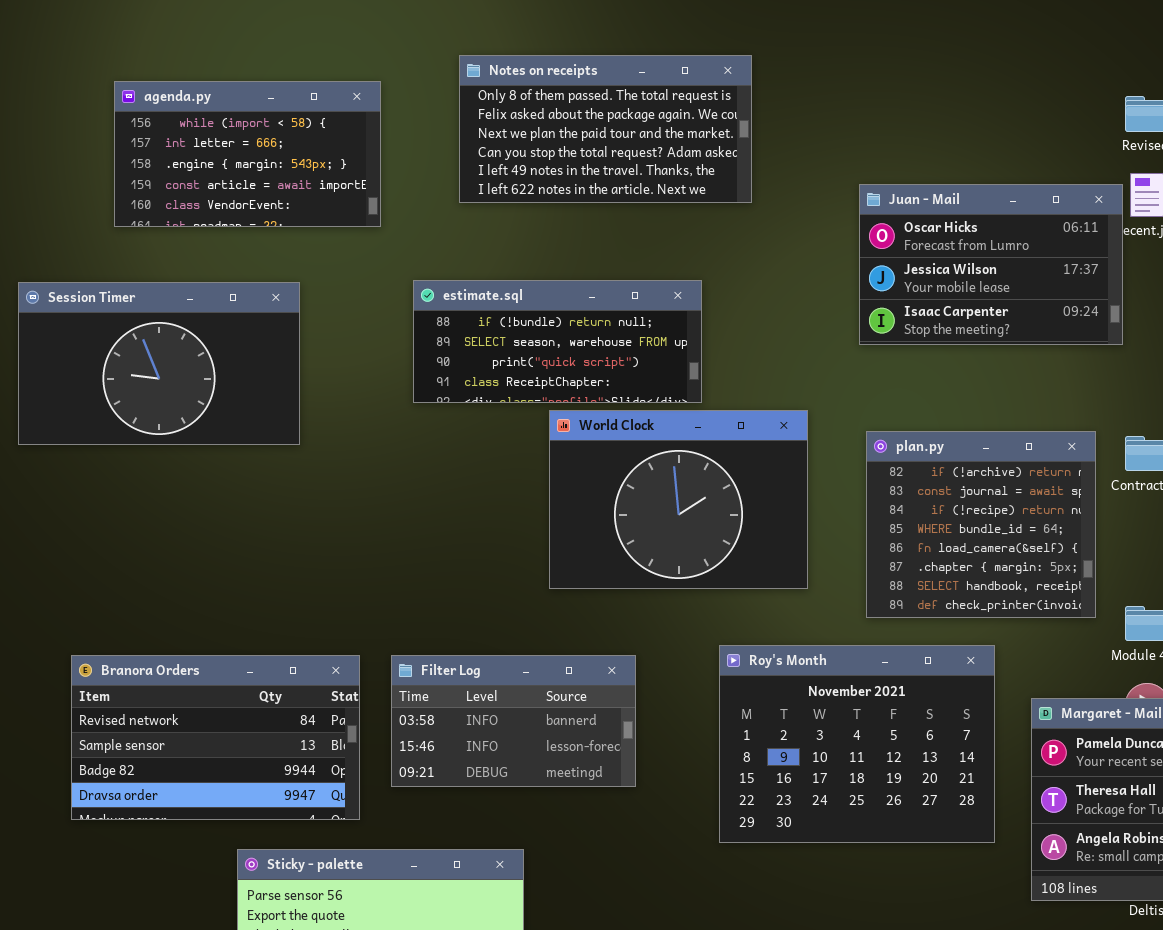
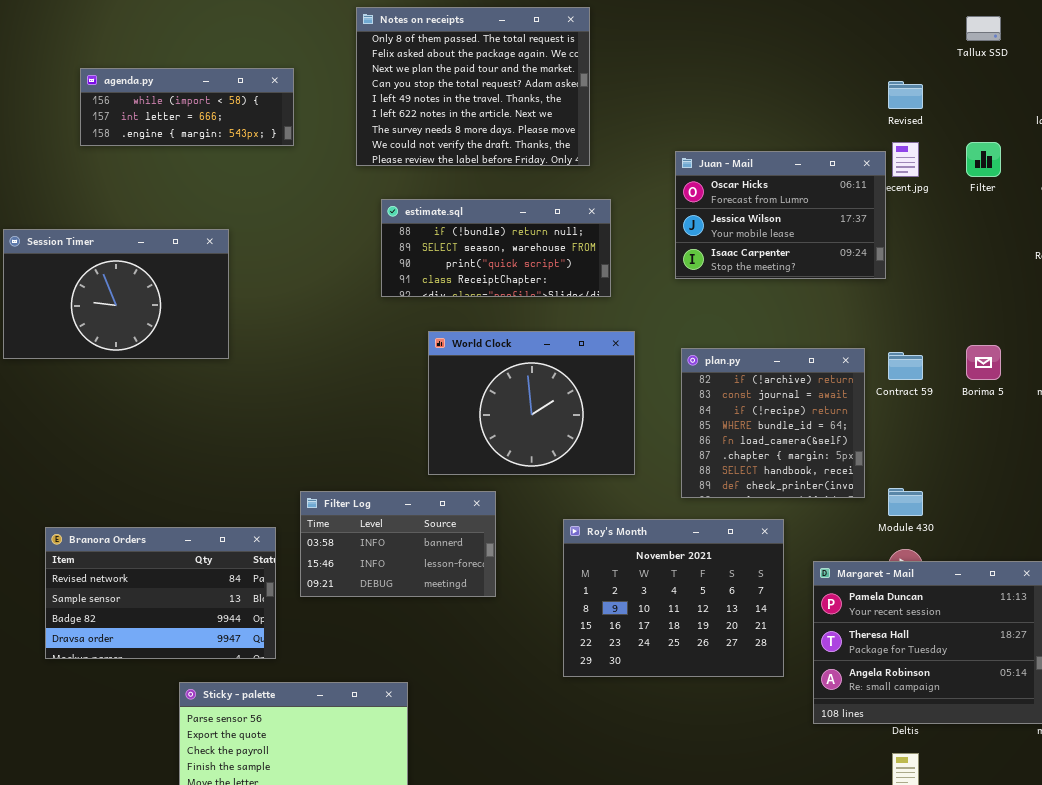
Notes on receipts: [459,55,752,203] -> [356,7,590,166], resized
agenda.py: [114,81,381,227] -> [80,68,294,146], resized
estimate.sql: [413,280,702,403] -> [381,199,611,297], moved
Filter Log: [391,655,636,787] -> [300,491,496,597], moved

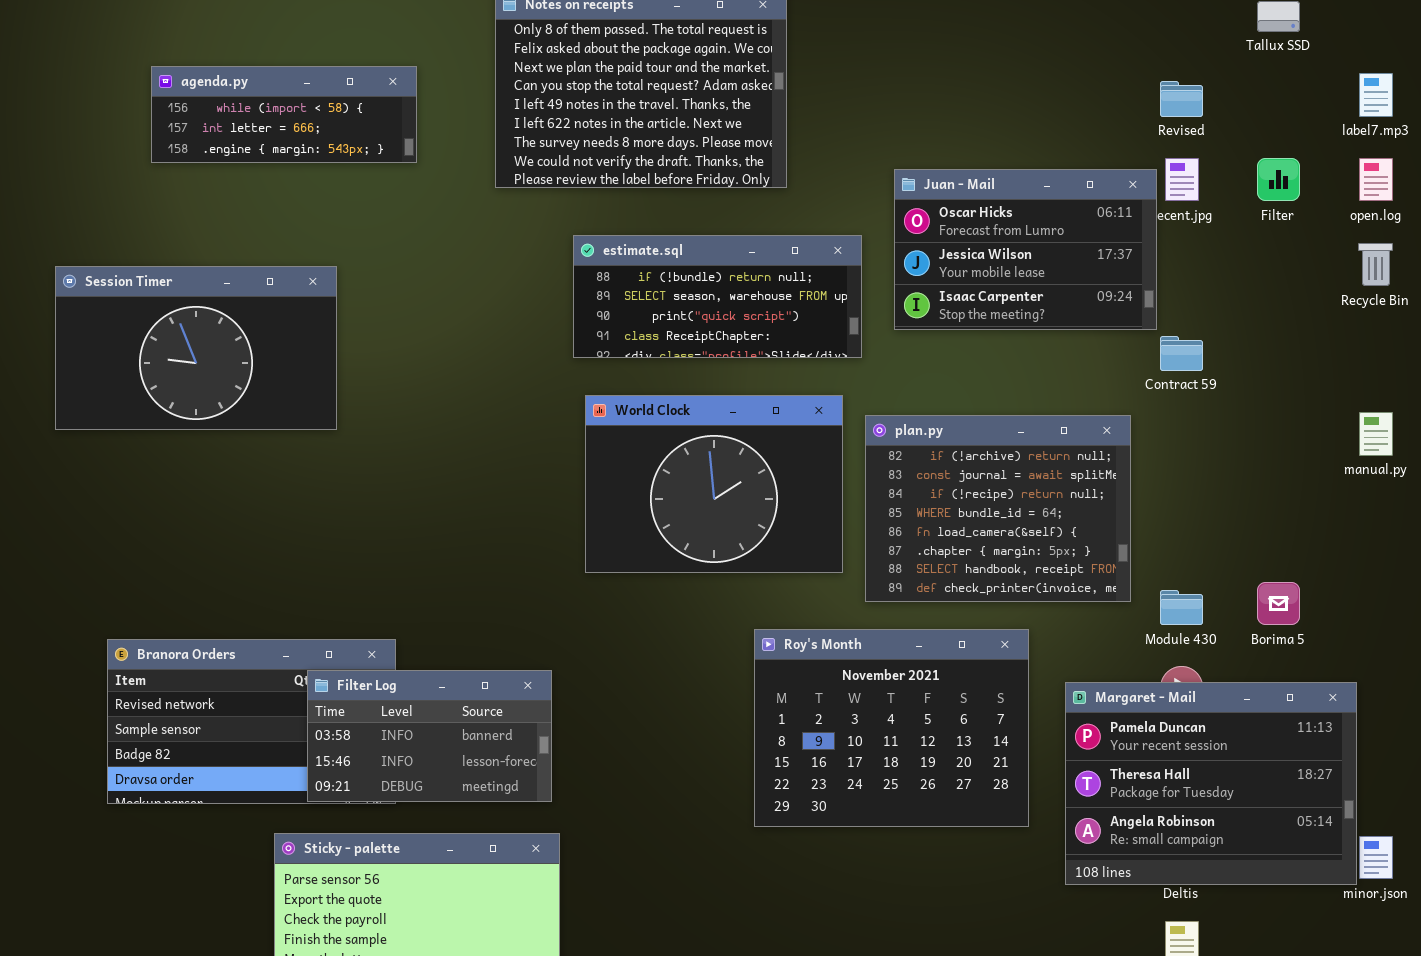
estimate.sql: [381,199,611,297] -> [573,235,862,358], moved
Borima 5: [966,345,1001,380] -> [1257,582,1300,625], moved
plan.py: [681,348,865,498] -> [865,415,1131,602], resized
Contract 59: [888,352,923,380] -> [1160,336,1203,371], moved
Filter Log: [300,491,496,597] -> [307,670,552,802], moved

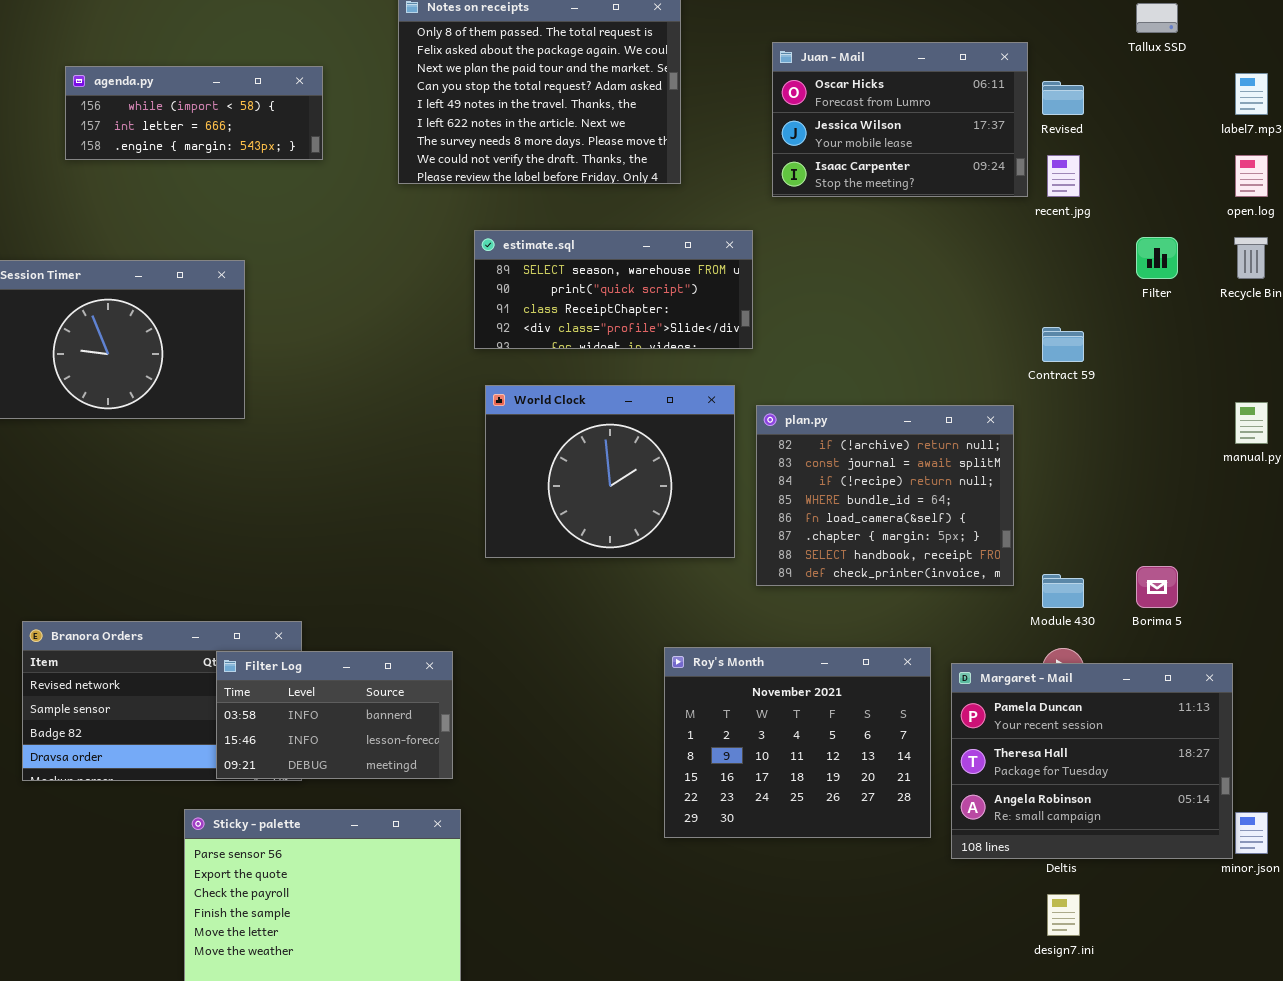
Filter: [1257,158,1300,201] -> [1136,237,1178,279], moved
Juan - Mail: [894,169,1157,330] -> [772,42,1028,197], moved
estimate.sql: [573,235,862,358] -> [474,230,753,349], scrolled down 1 row
Roy's Month: [754,629,1029,827] -> [664,647,931,838], moved

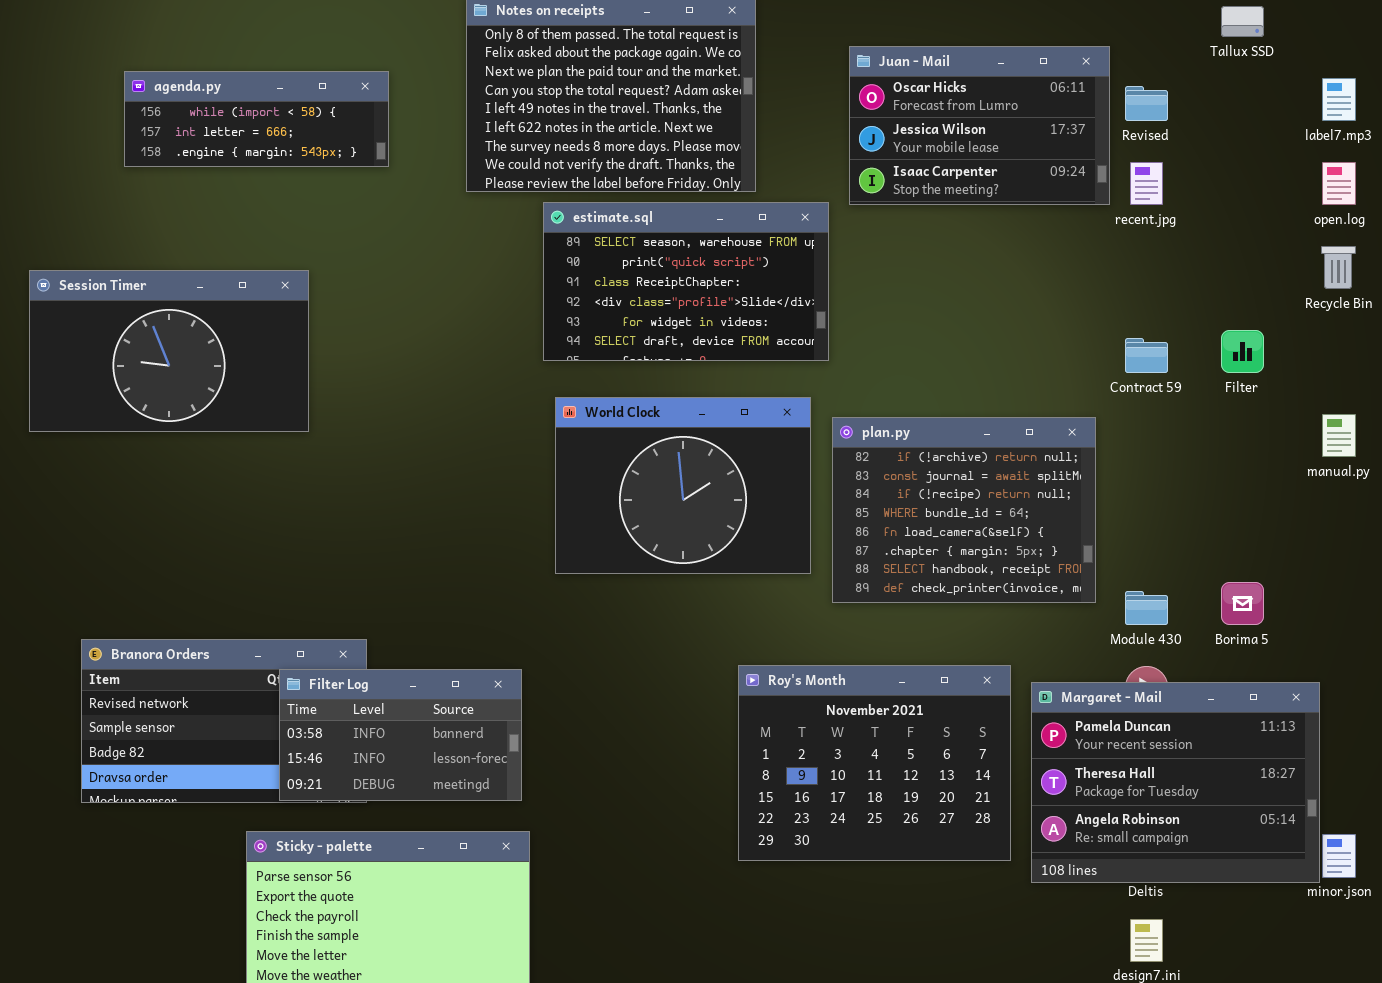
estimate.sql: [474,230,753,349] -> [543,202,829,361], resized
Filter: [1136,237,1178,279] -> [1221,330,1264,373], moved

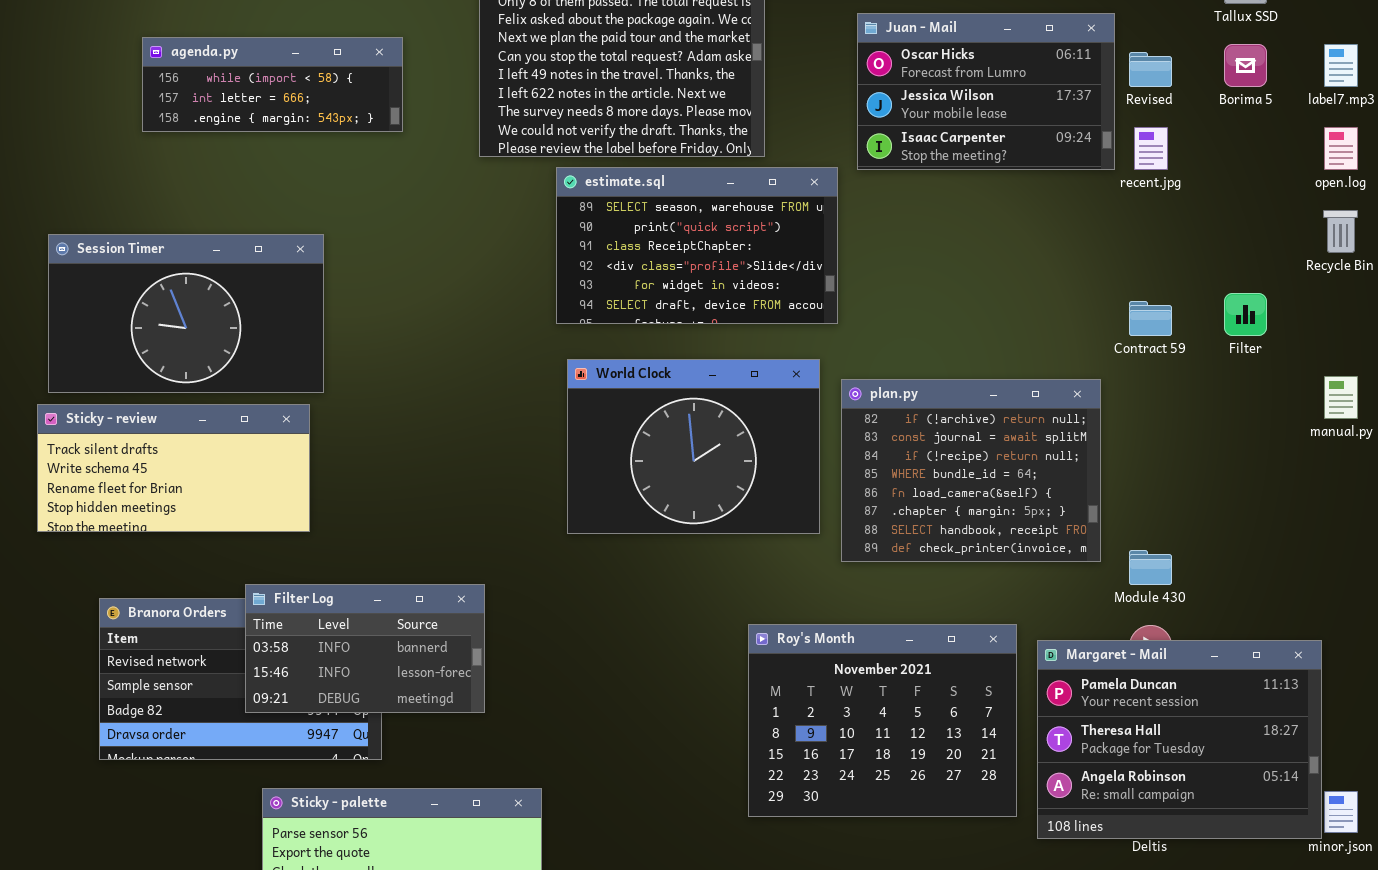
Sticky - review: none -> [37,404,310,532], opened
Borima 5: [1221,582,1264,625] -> [1224,44,1267,87], moved
Filter Log: [279,669,522,801] -> [245,584,485,713], moved

